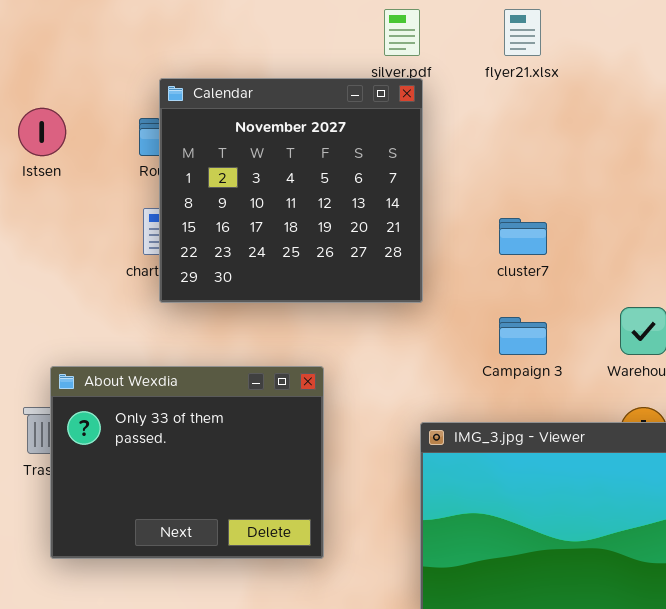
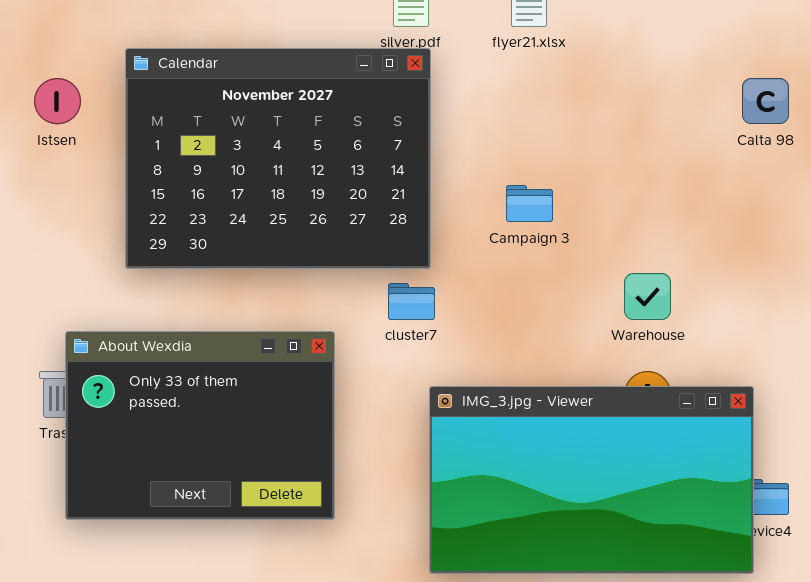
Calendar: [159,78,423,303] -> [125,48,431,269], resized
cluster7: [499,218,547,255] -> [388,283,435,320], moved
Campaign 3: [499,317,547,355] -> [506,185,553,222], moved

